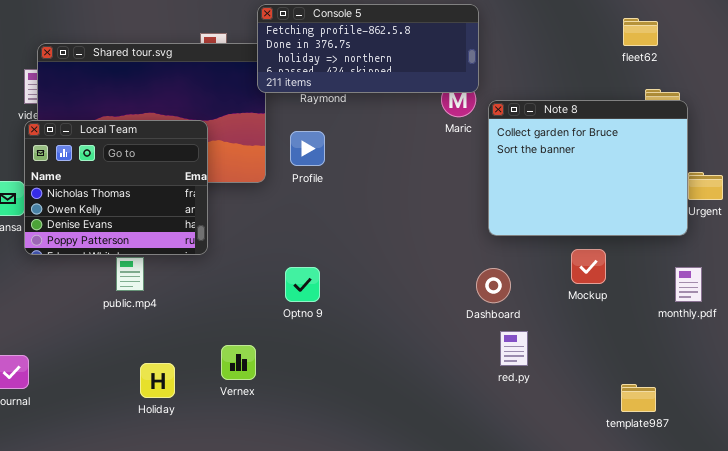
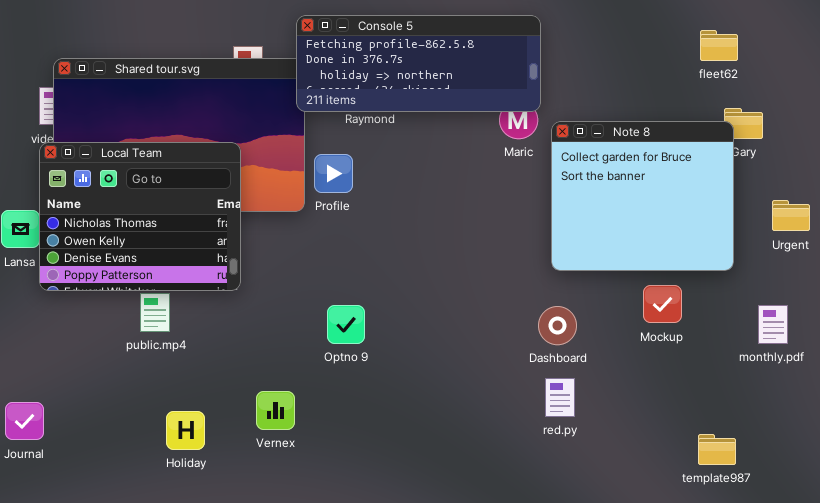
Note 8: [488,100,688,236] -> [551,121,734,271], resized
Profile: [290,131,325,166] -> [314,154,353,193], moved
red.py: [500,331,528,366] -> [545,378,575,417], moved

